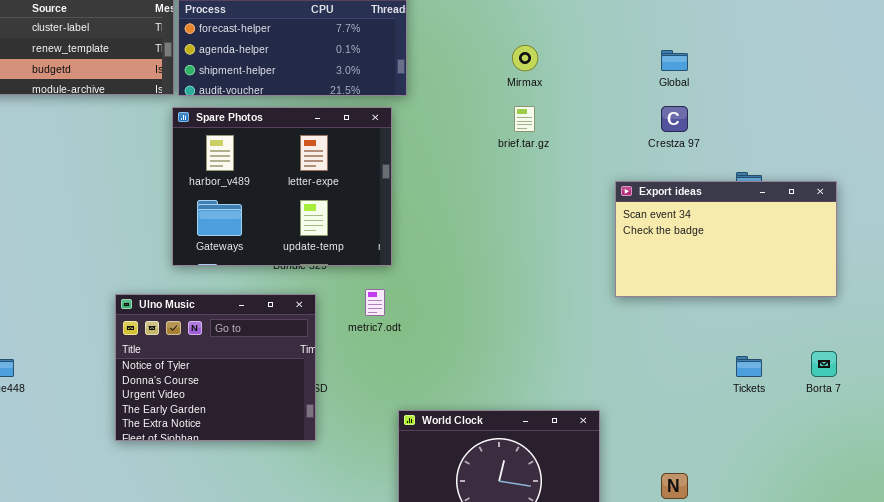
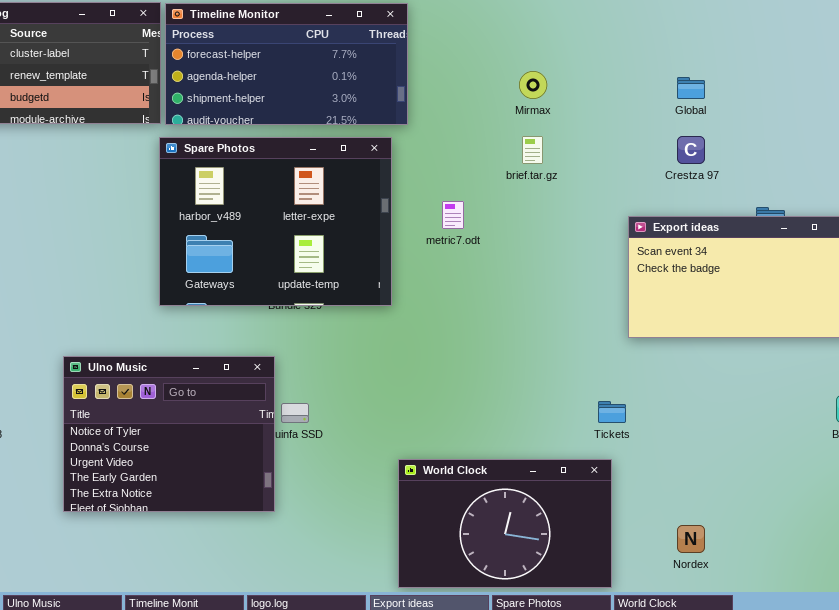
metric7.odt: [365,289,385,316] -> [442,201,464,229], moved
Ulno Music: [115,294,316,441] -> [63,356,275,512], moved
Tickets: [736,356,762,377] -> [598,401,626,423], moved

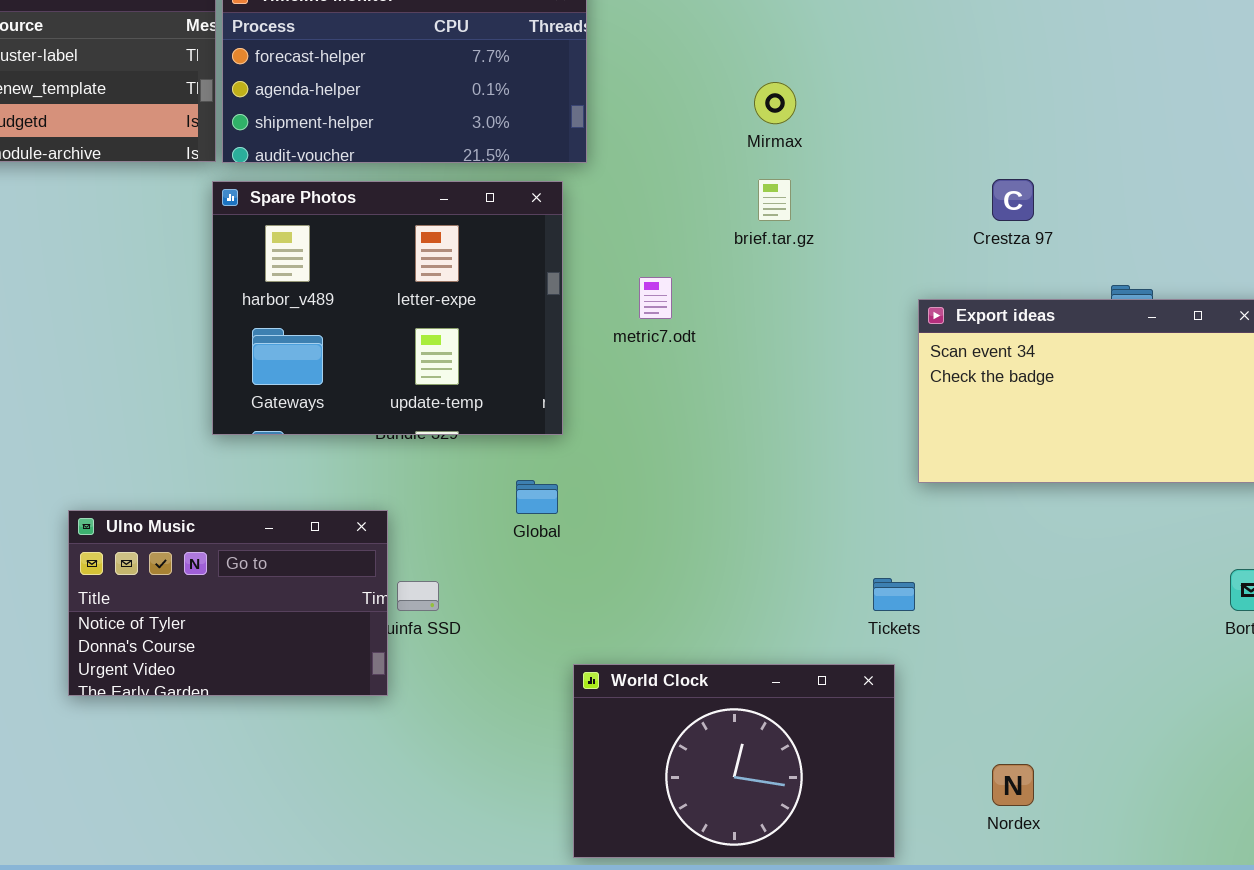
Global: [677,77,705,99] -> [516,480,558,514], moved
Ulno Music: [63,356,275,512] -> [68,510,388,696], resized

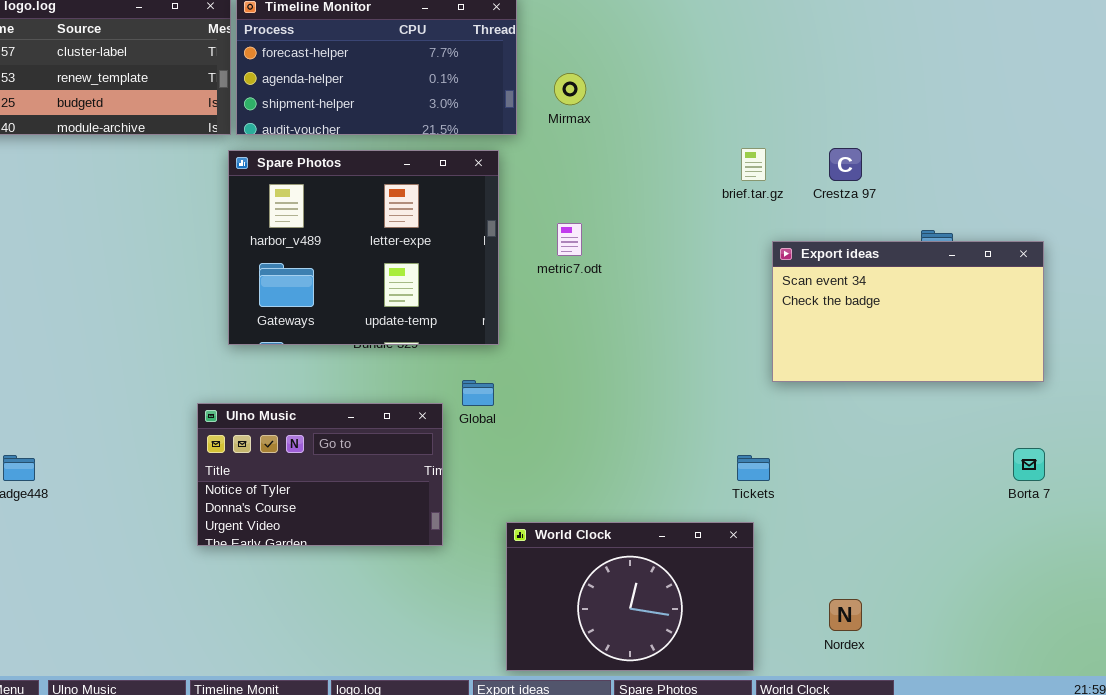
Mirmax: [754,82,796,124] -> [554,73,586,105], moved
brief.tar.gz: [758,179,791,221] -> [741,148,766,181], moved
Ulno Music: [68,510,388,696] -> [197,403,443,546], moved

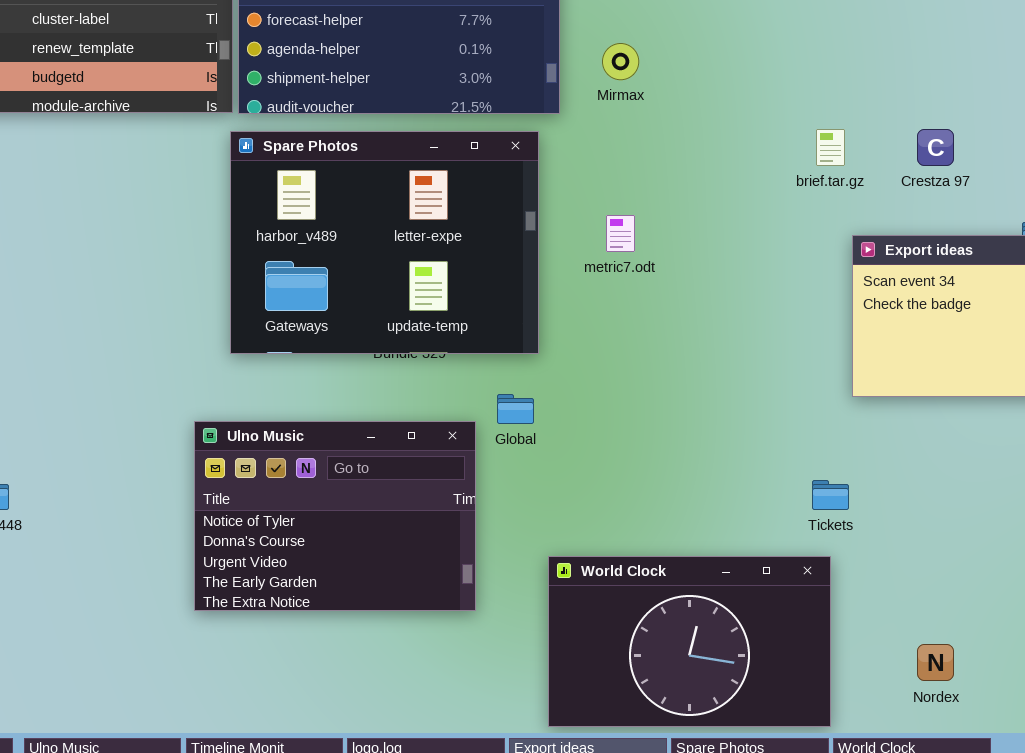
Ulno Music: [197,403,443,546] -> [194,421,476,611], resized

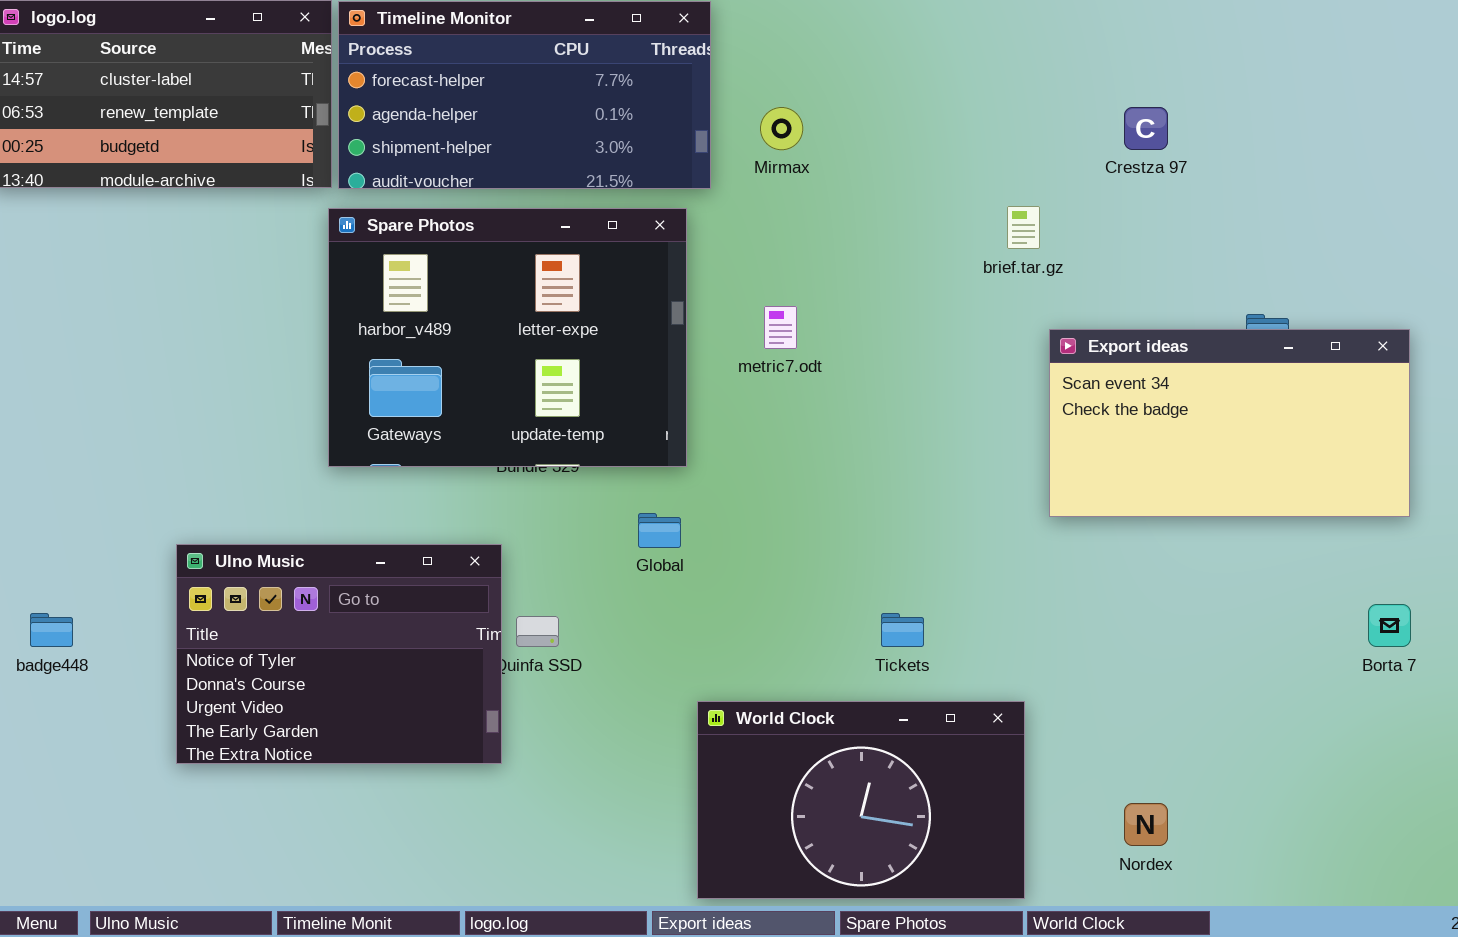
Crestza 97: [917,129,954,166] -> [1124,107,1168,150], moved
Ulno Music: [194,421,476,611] -> [176,544,502,764], moved
Tickets: [812,480,849,510] -> [881,613,924,647], moved

